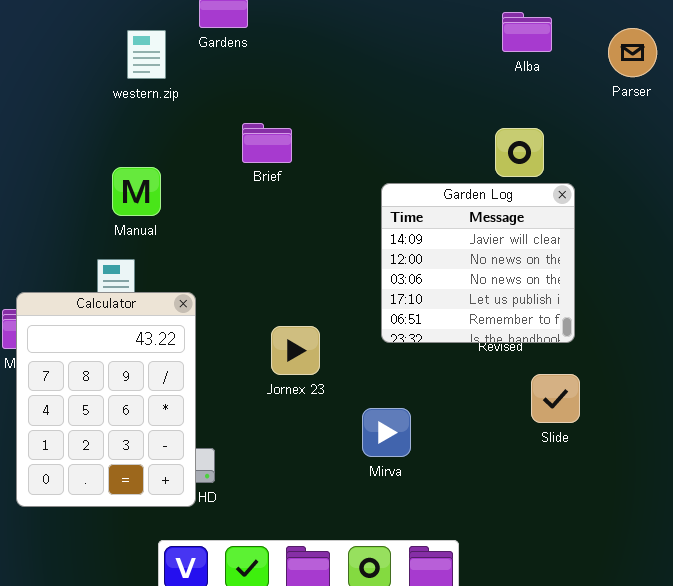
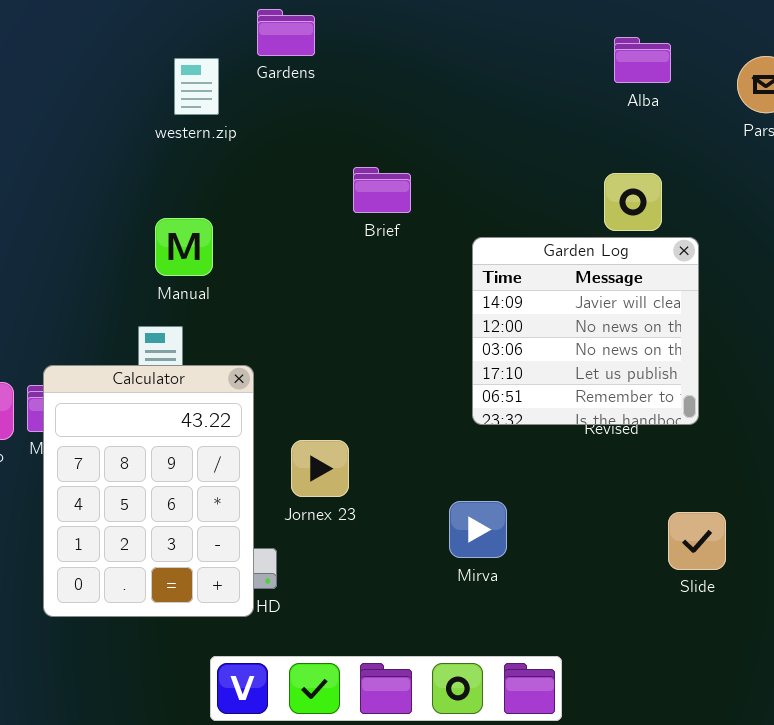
Brief: [242,123,292,163] -> [353,167,411,213], moved
Jornex 23: [271,326,320,375] -> [291,440,349,497], moved
Slide: [531,374,580,423] -> [668,512,726,570], moved

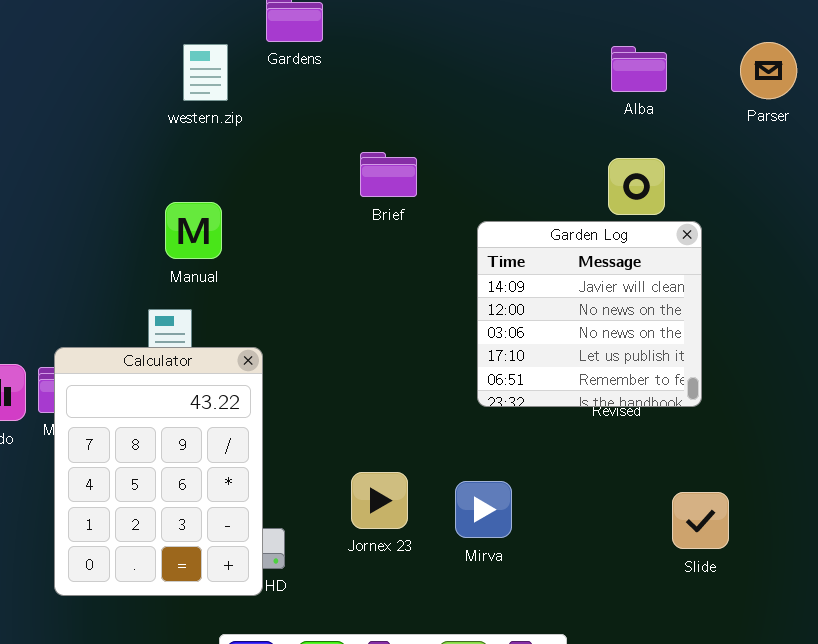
Alba: [614,37,671,83] -> [611,46,667,92], moved
Jornex 23: [291,440,349,497] -> [351,472,408,529], moved

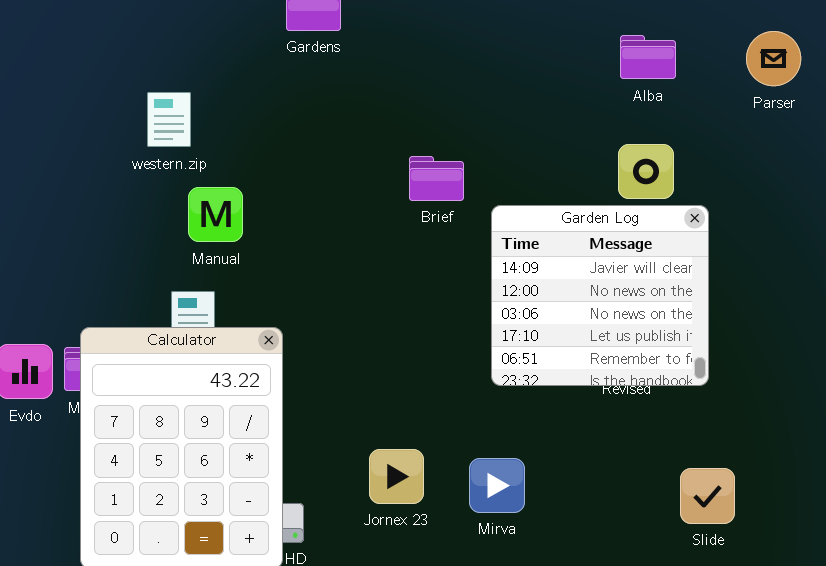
western.zip: [183,44,228,101] -> [147,92,191,147], moved
Brief: [360,152,417,197] -> [409,156,464,201], moved

